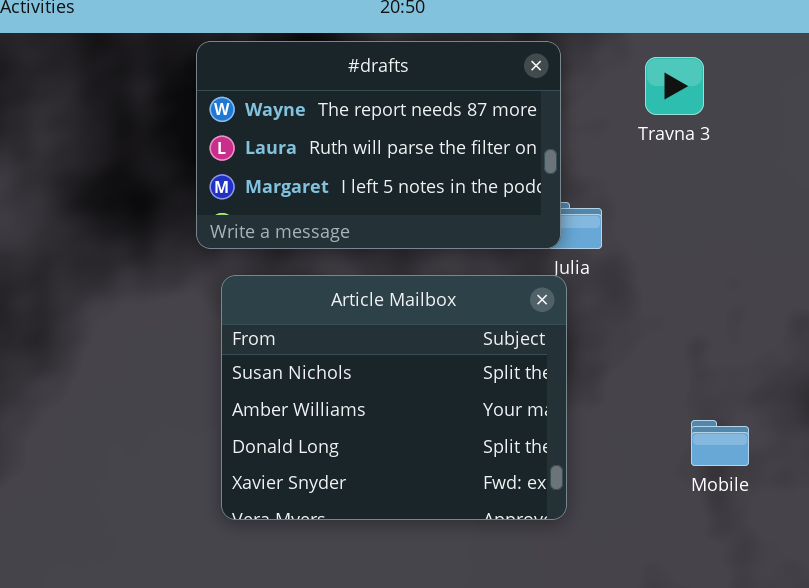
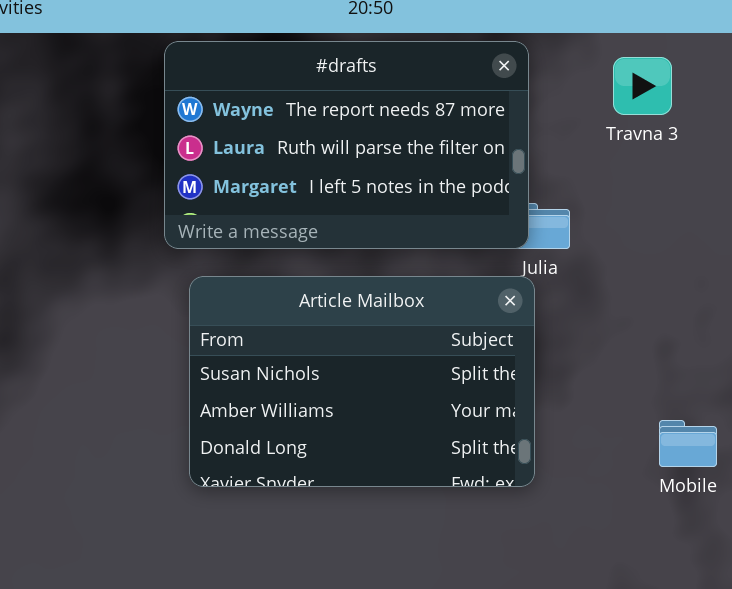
Article Mailbox: [221,275,567,520] -> [189,276,535,487], resized

